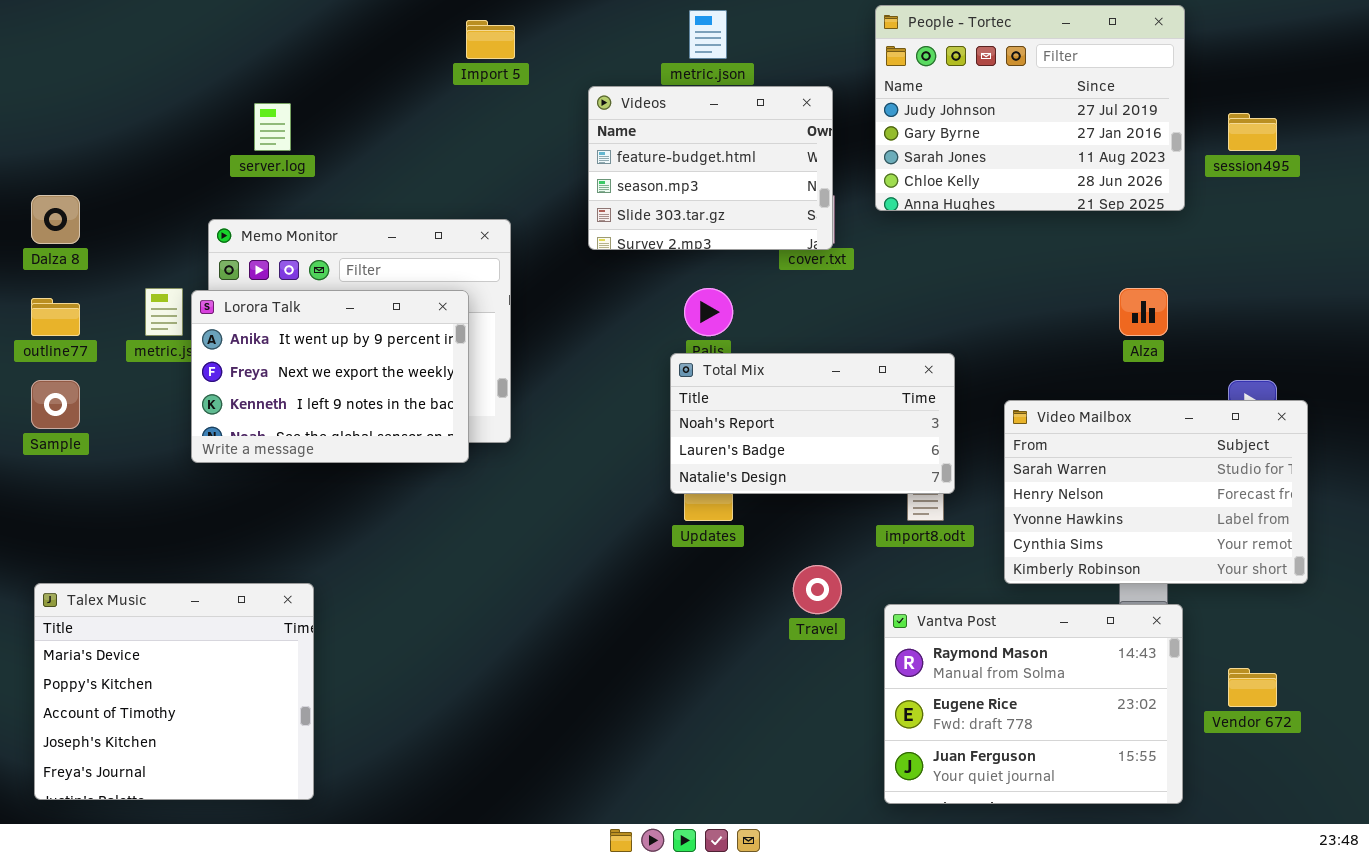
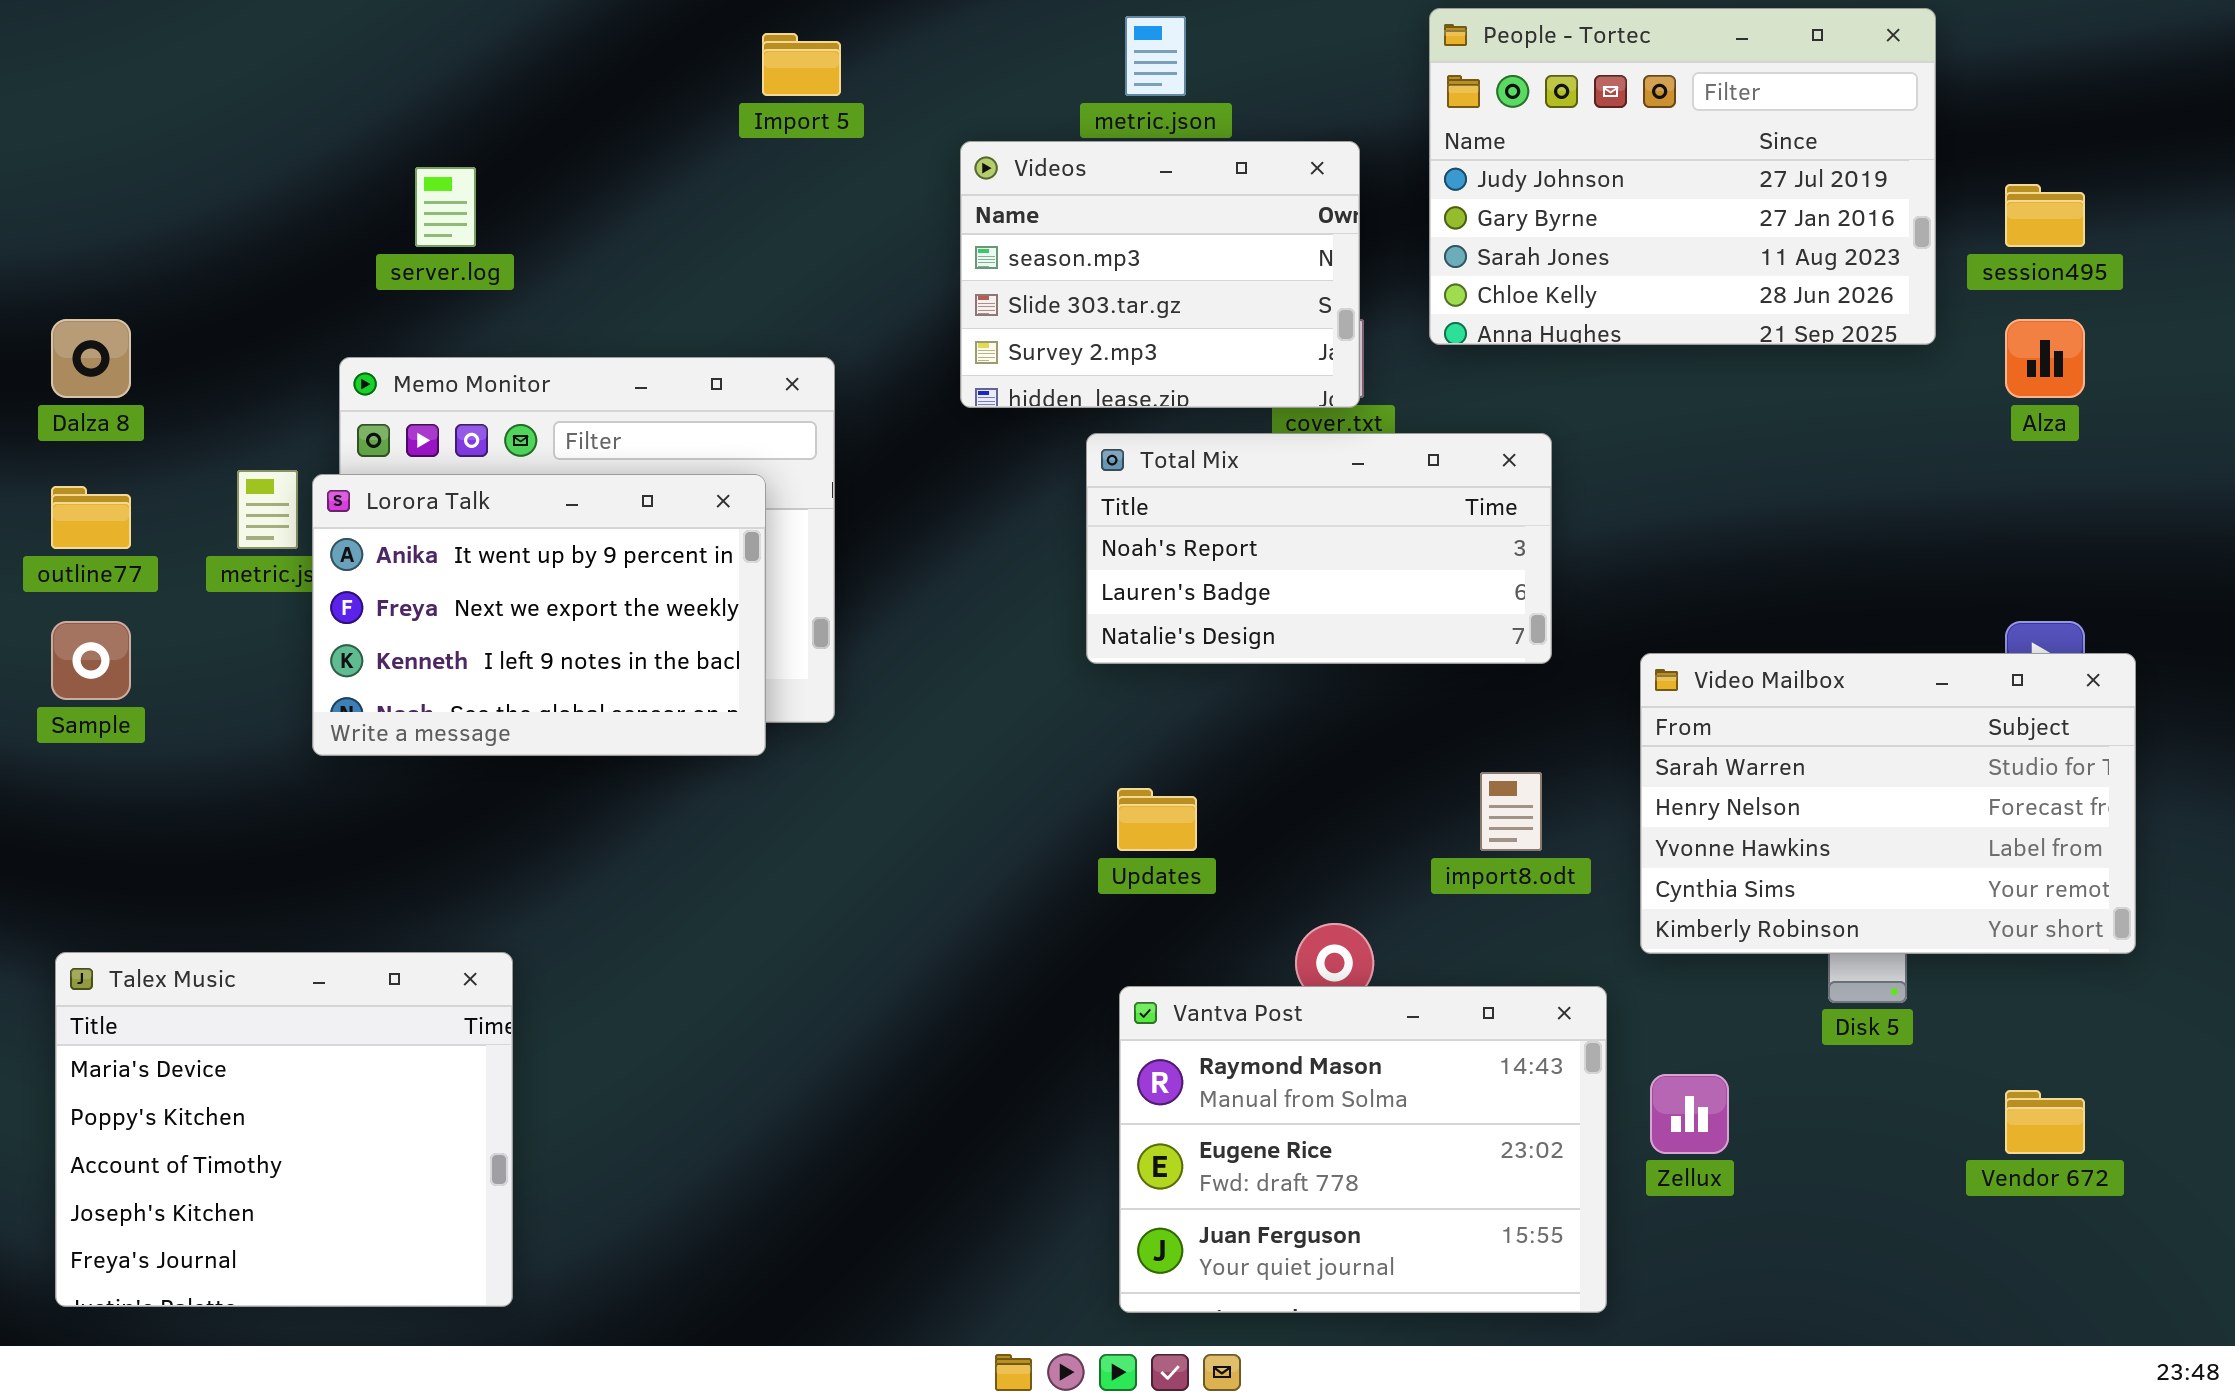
Videos: [588,86,833,250] -> [960,141,1360,408], scrolled down 1 row
Alza: [1119,288,1168,336] -> [2005,319,2085,398], moved
Total Mix: [670,353,955,494] -> [1086,433,1552,664], moved
Vantva Post: [884,604,1183,804] -> [1119,986,1607,1313], moved

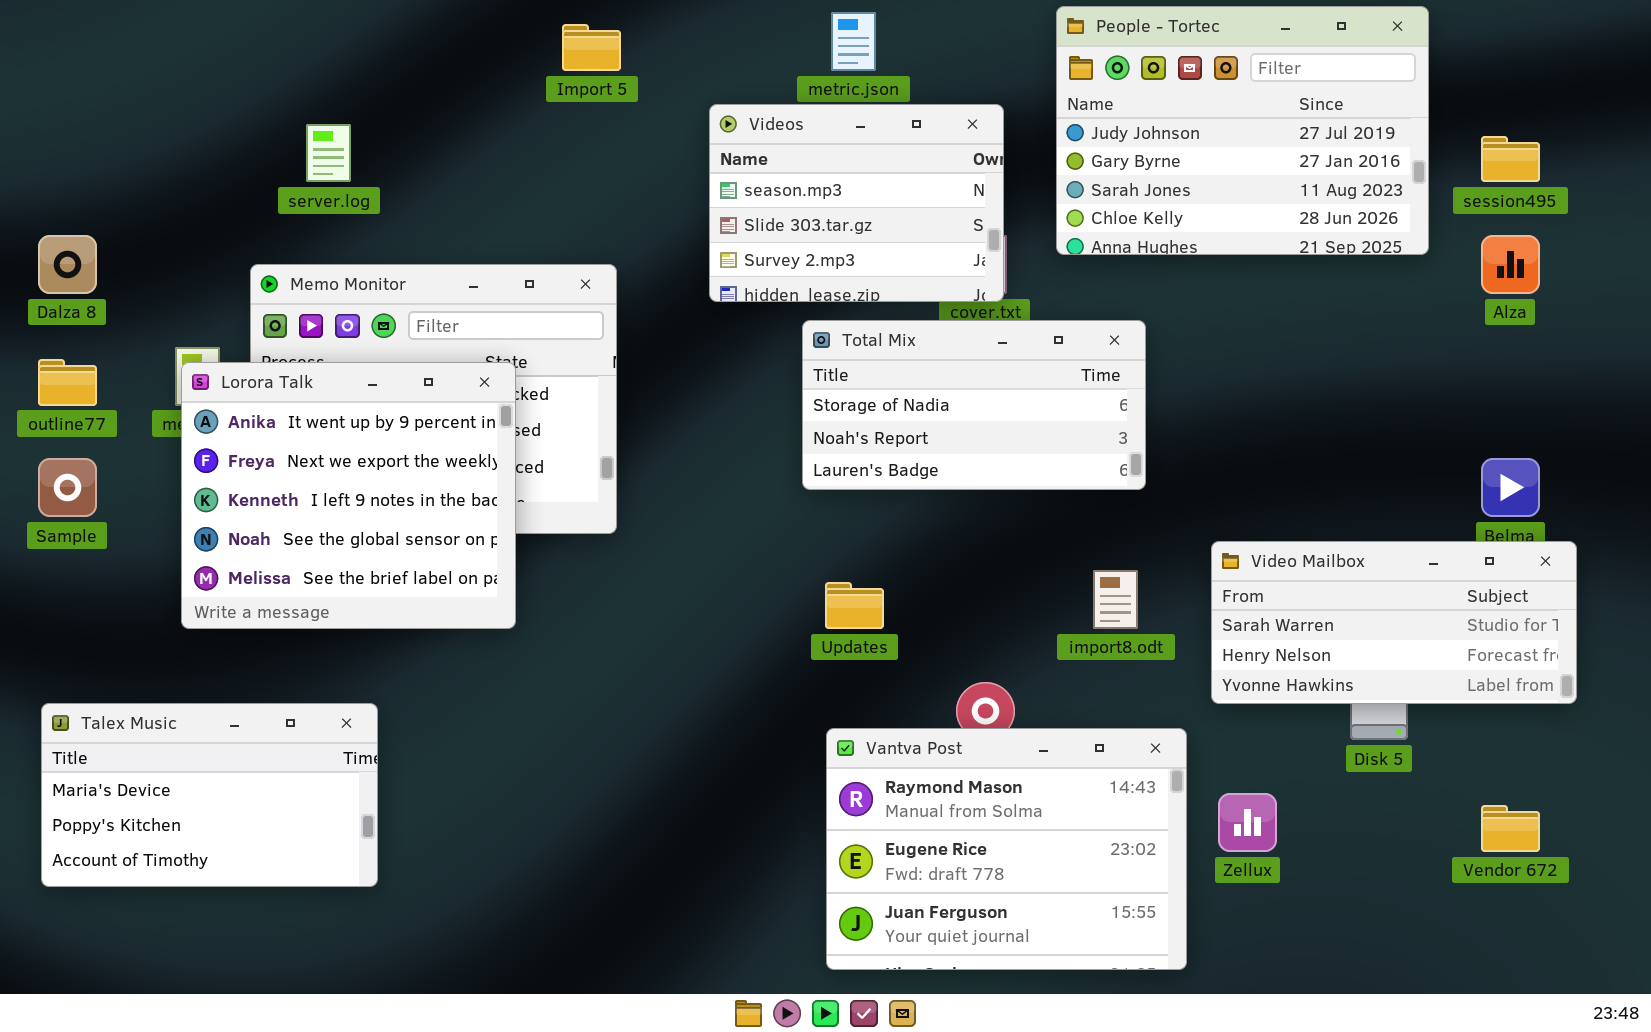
Total Mix: [1086,433,1552,664] -> [802,320,1146,490], scrolled up 1 row
Lorora Talk: [312,474,766,756] -> [181,362,516,629], moved, resized
Video Mailbox: [1640,653,2136,954] -> [1211,541,1577,704], resized
Talex Music: [55,952,513,1307] -> [41,703,378,887], resized

